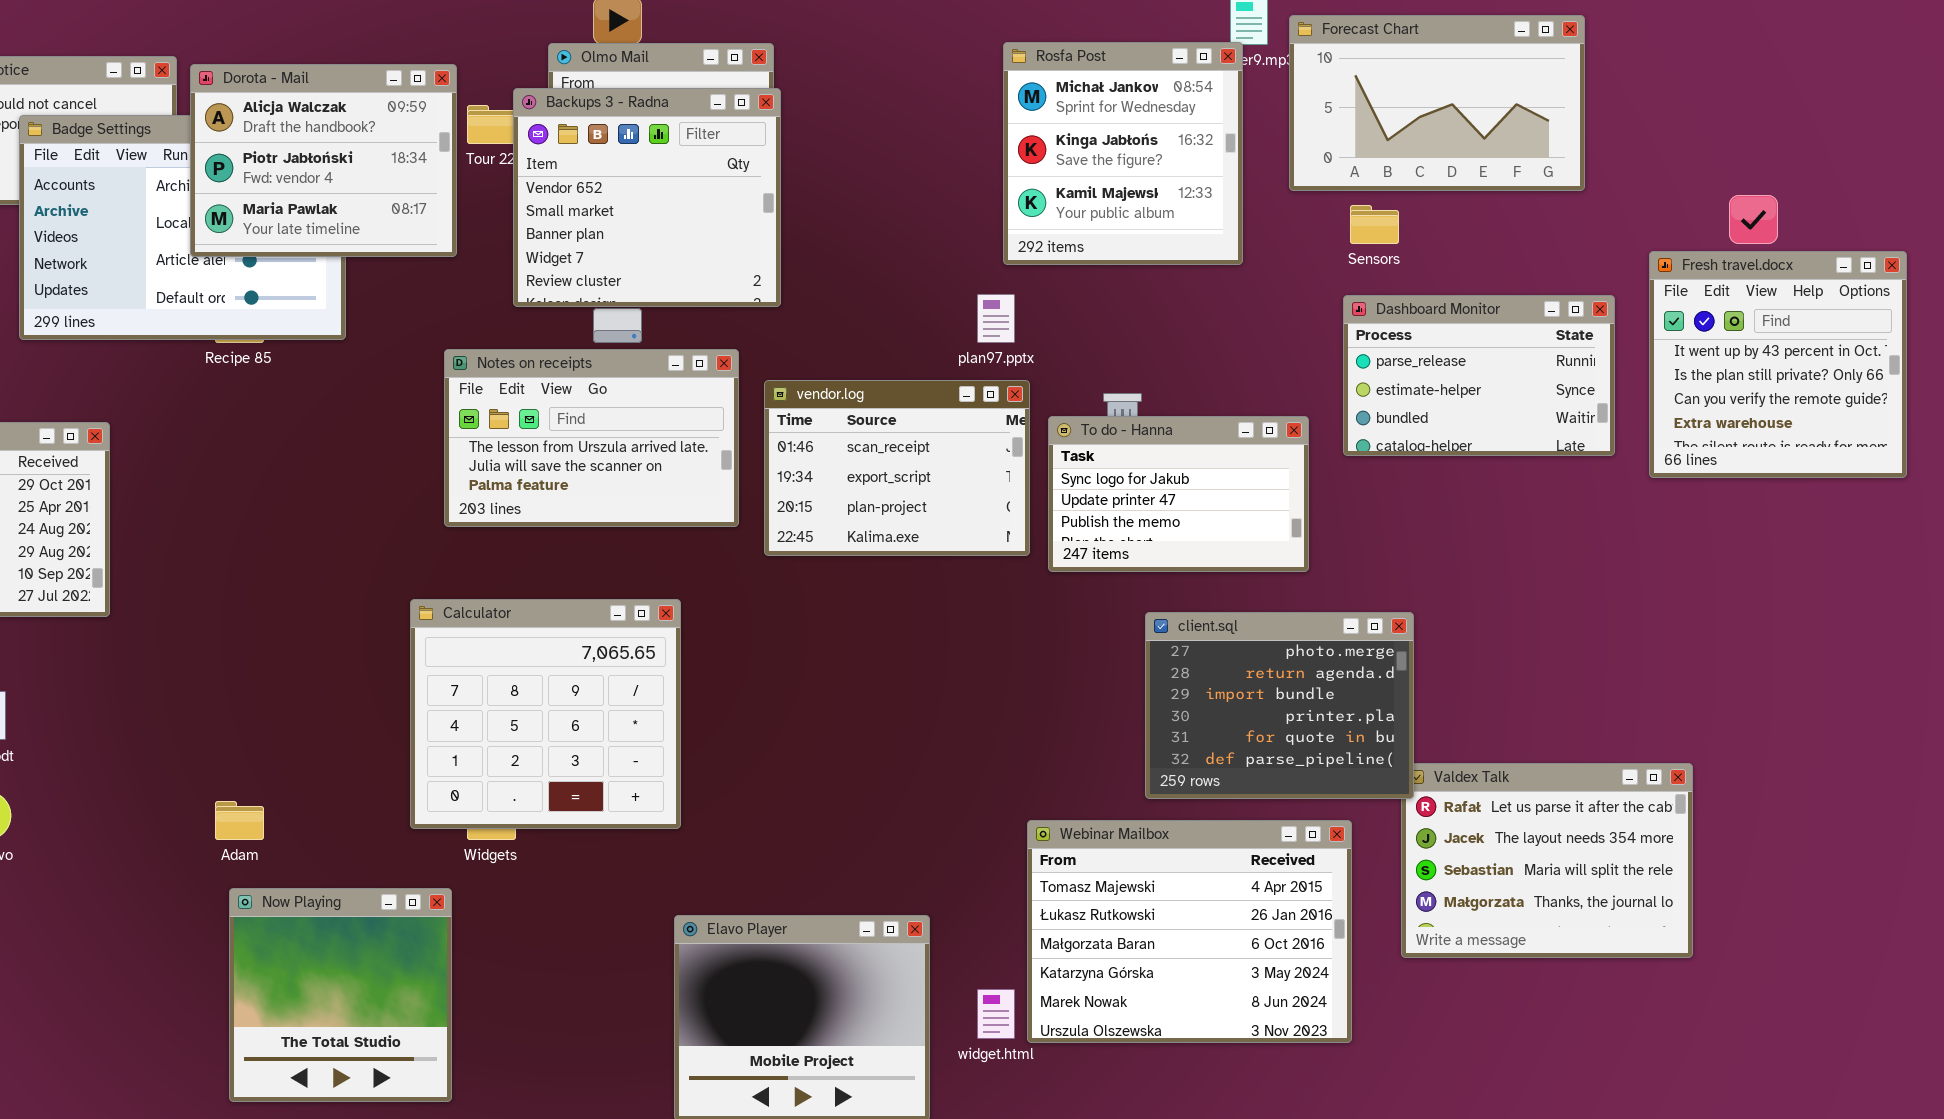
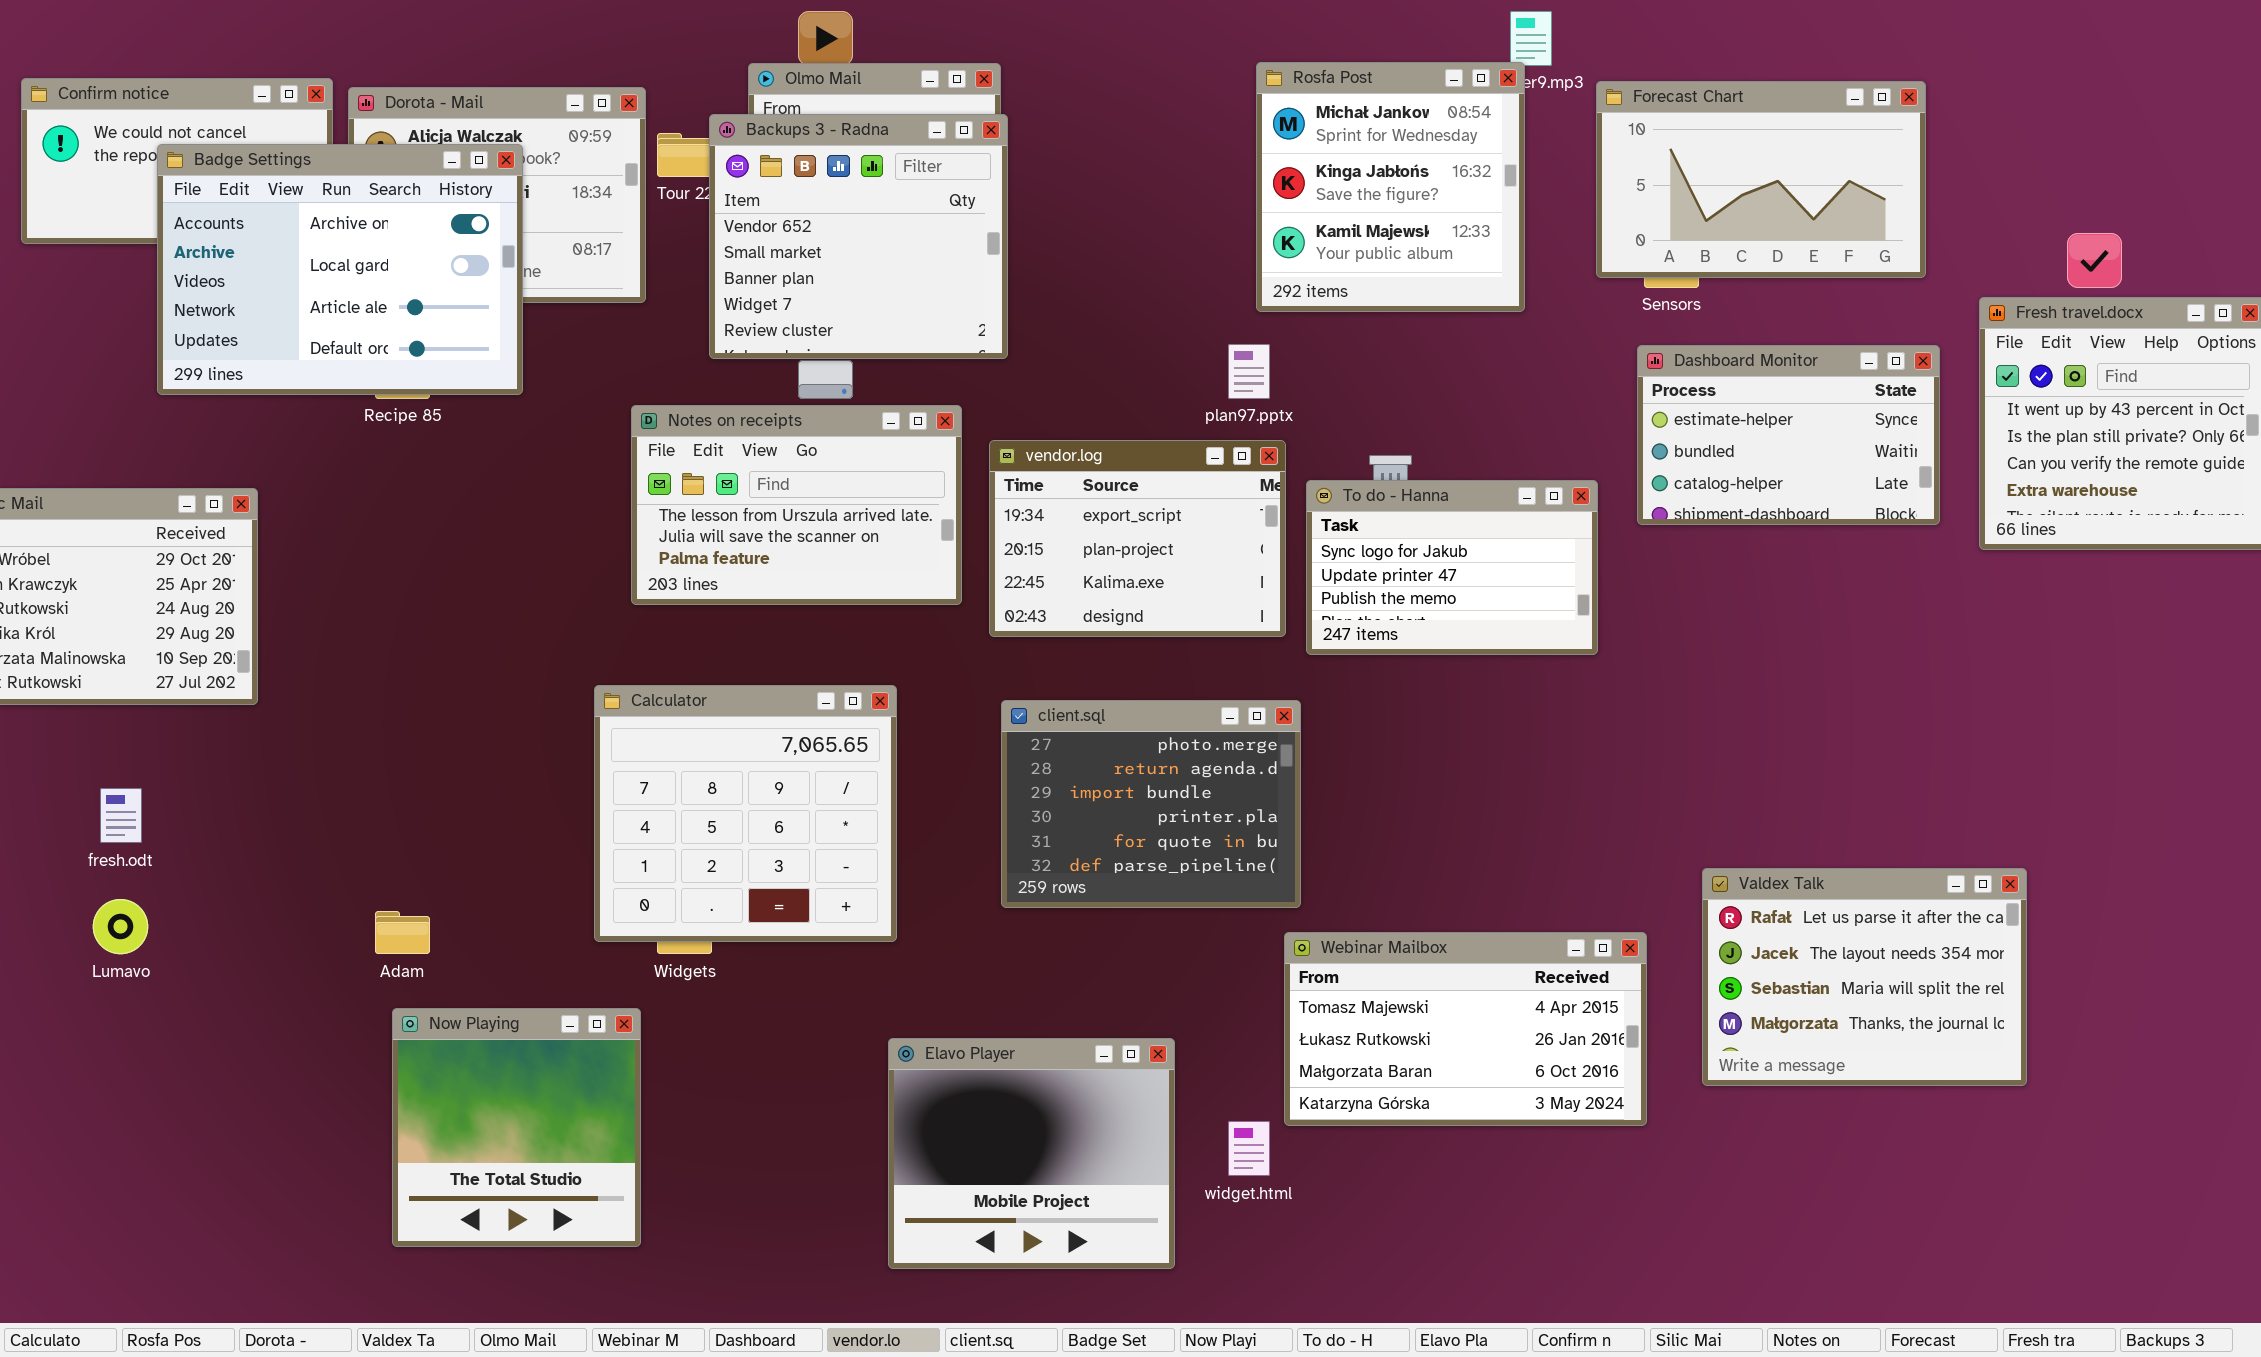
Forecast Chart: [1289,15,1585,191] -> [1596,81,1926,278], moved
Badge Settings: [19,115,346,340] -> [157,144,523,395], raised
Dashboard Monitor: [1343,295,1615,456] -> [1637,345,1940,525], scrolled down 1 row
vendor.log: [764,380,1030,556] -> [989,440,1286,637], scrolled down 1 row
client.sql: [1145,612,1414,799] -> [1001,700,1301,908], moved
Webinar Mailbox: [1027,820,1352,1043] -> [1284,932,1647,1126], resized

